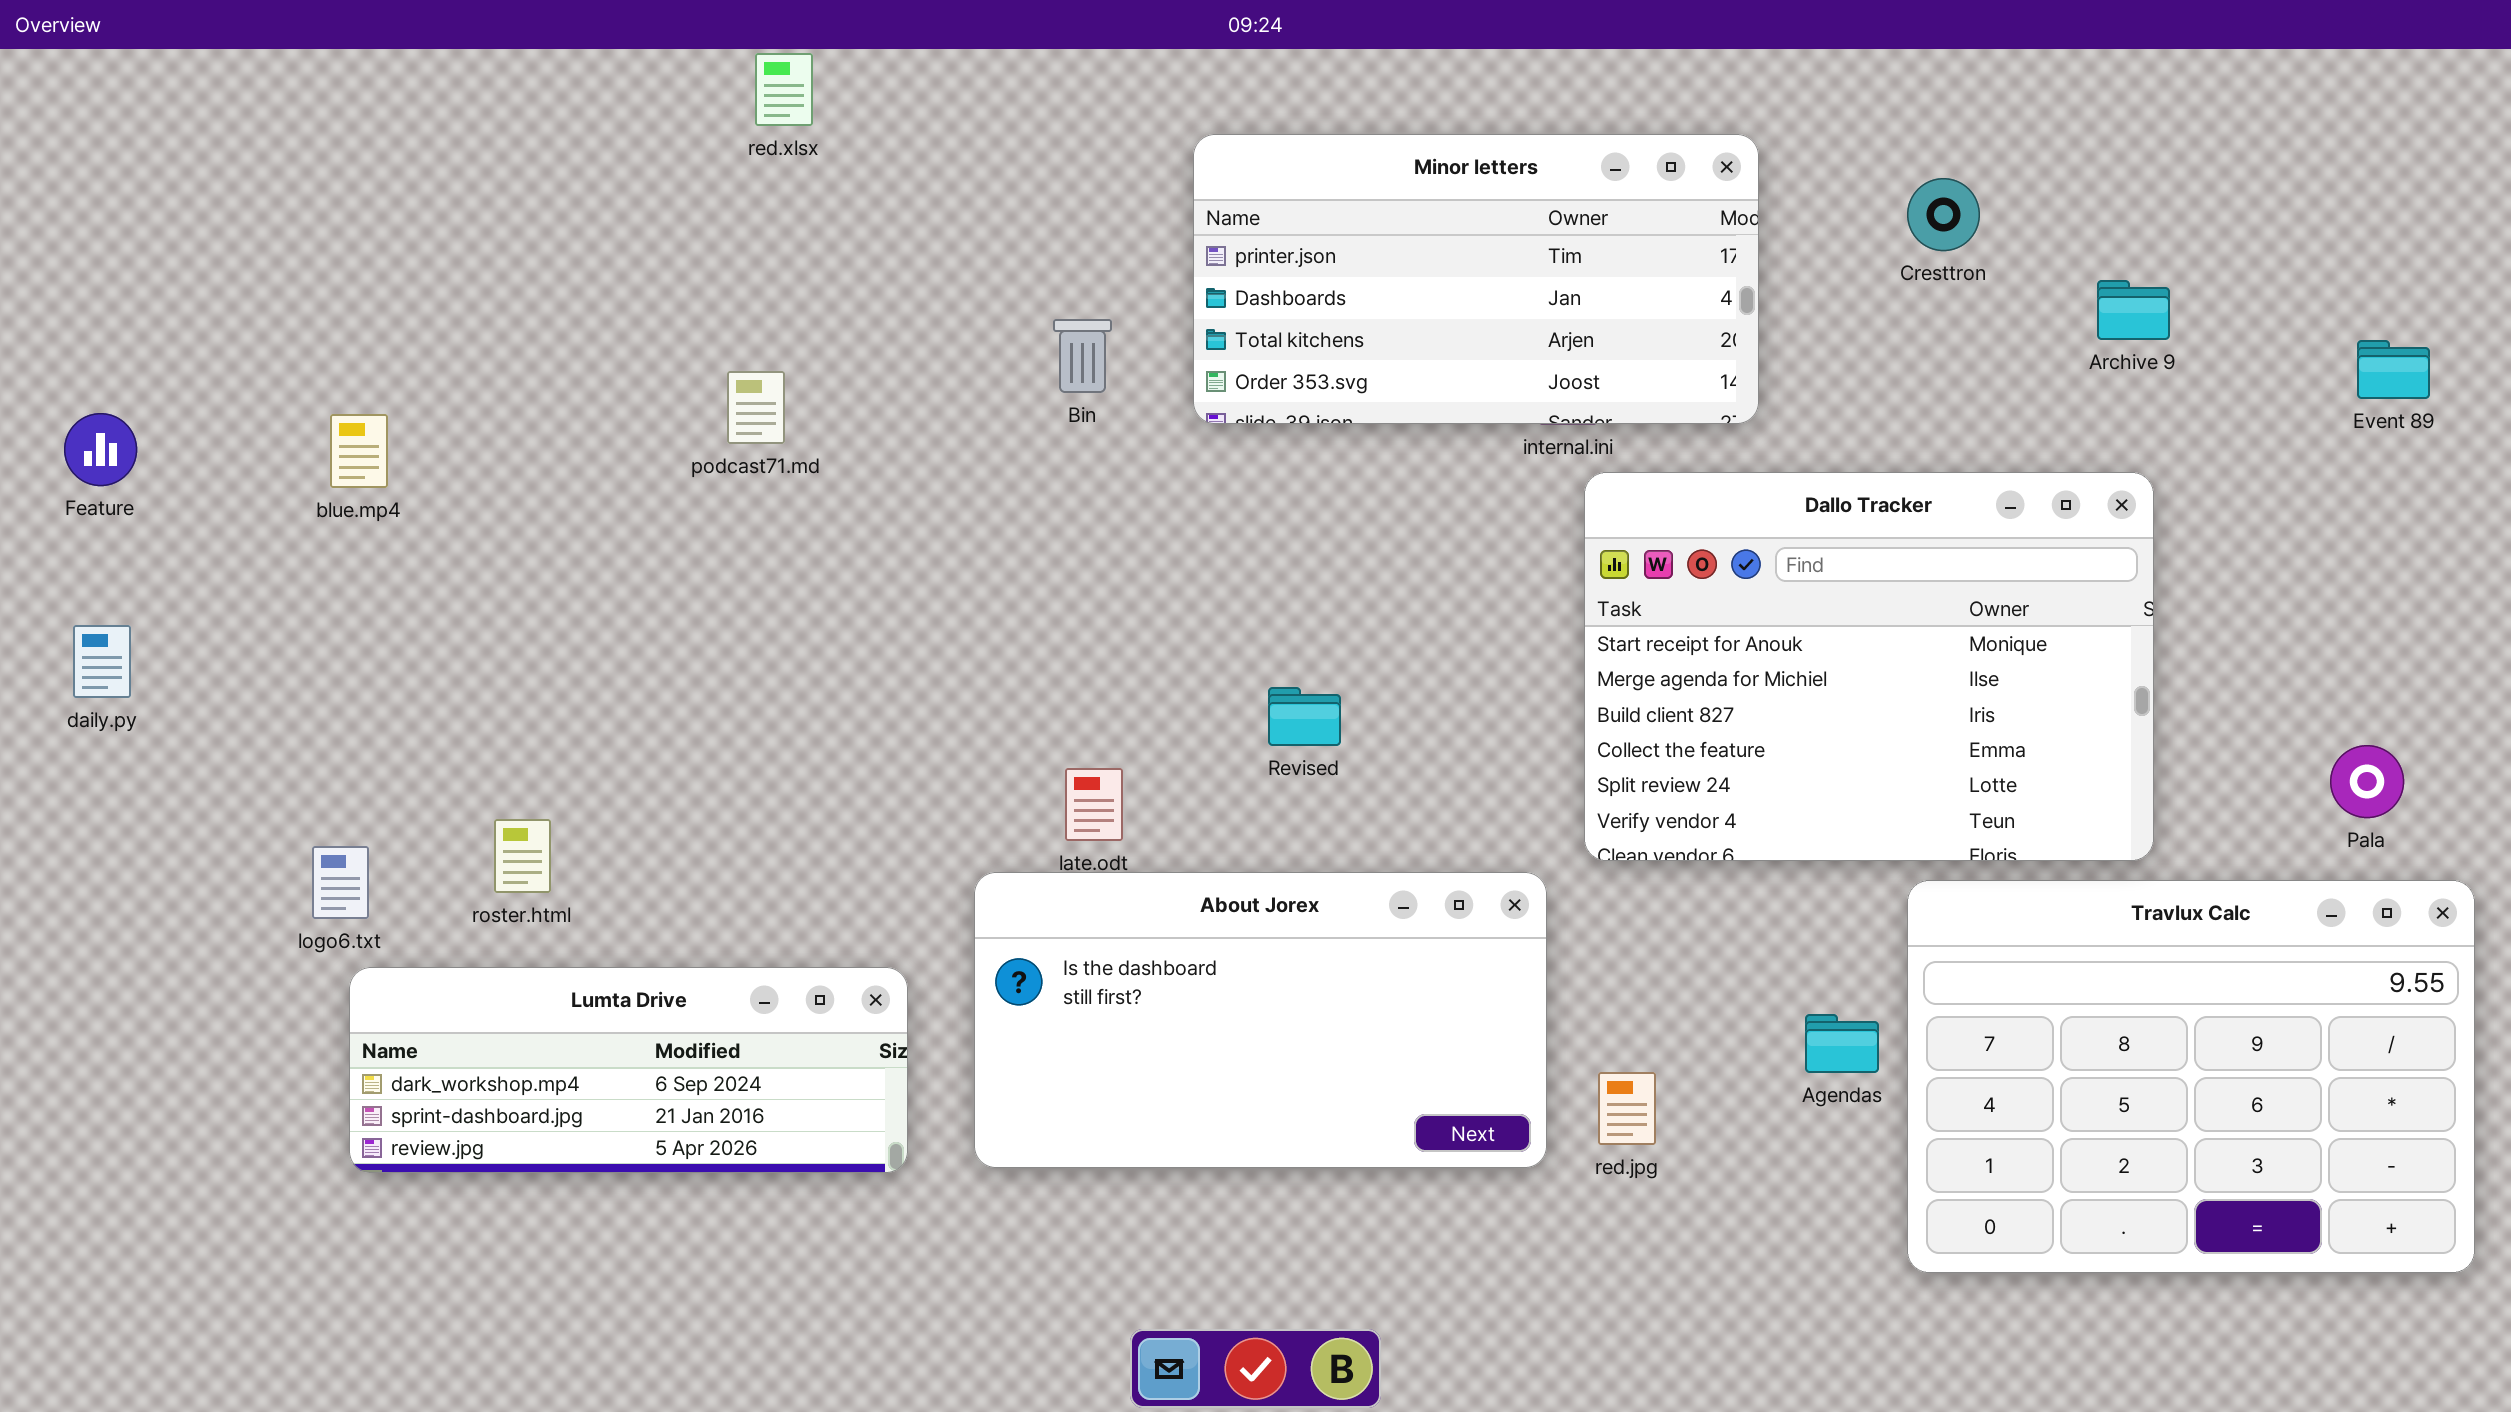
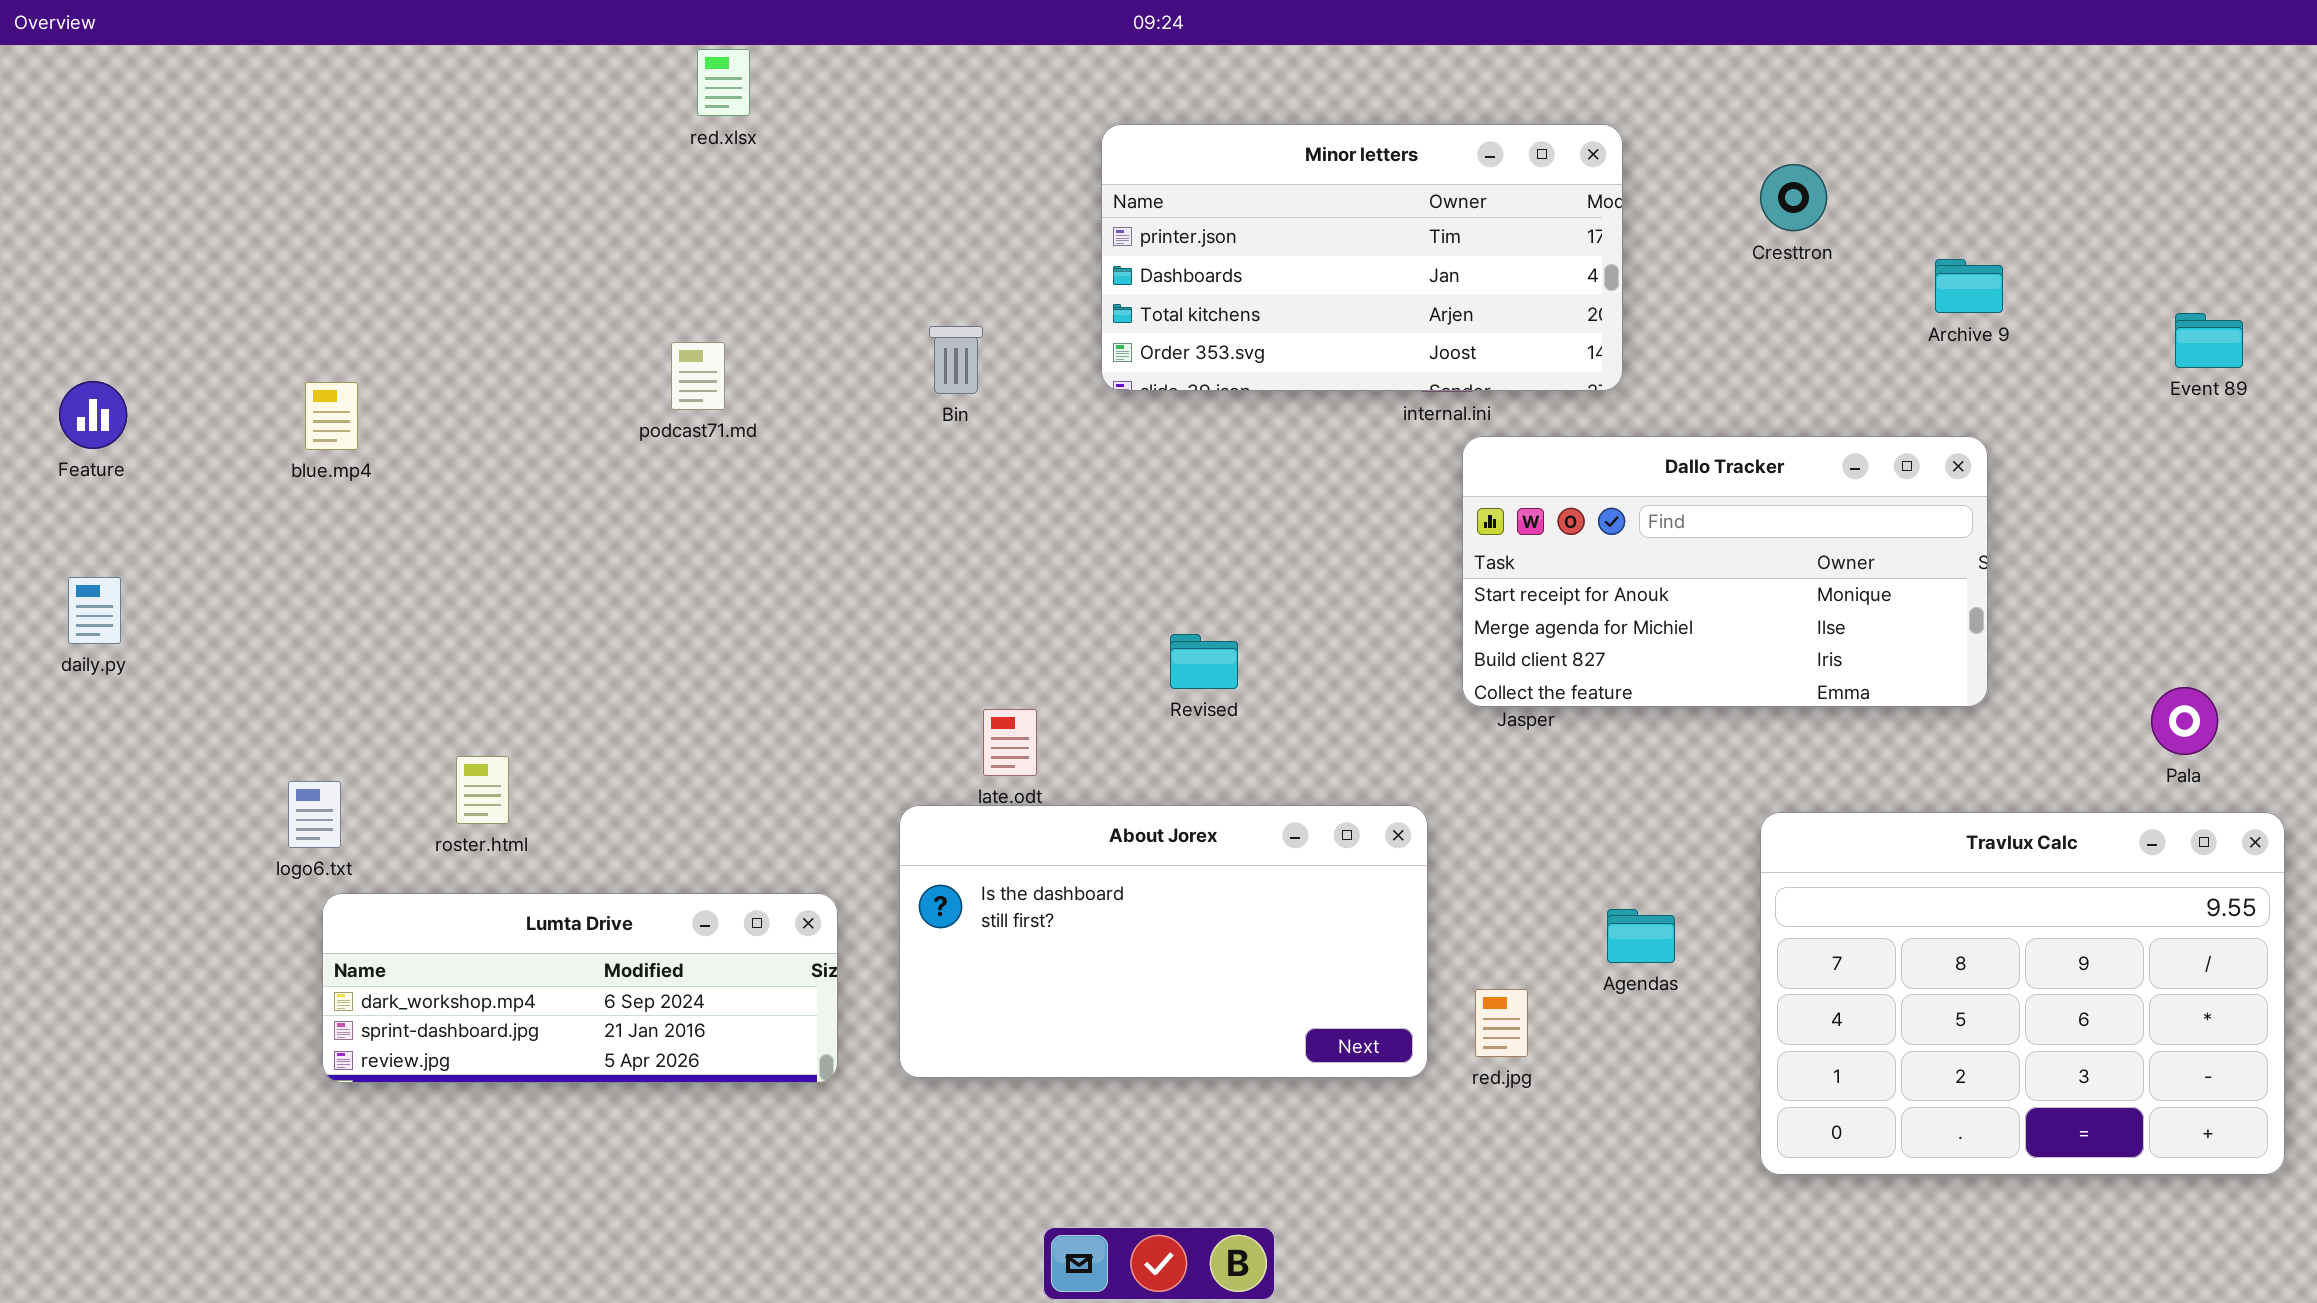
Bin: [1053,319,1112,393] -> [929,326,983,394], moved
Dallo Tracker: [1584,472,2154,861] -> [1462,436,1988,707], resized
Agendas: [1805,1014,1879,1073] -> [1607,909,1675,963], moved

